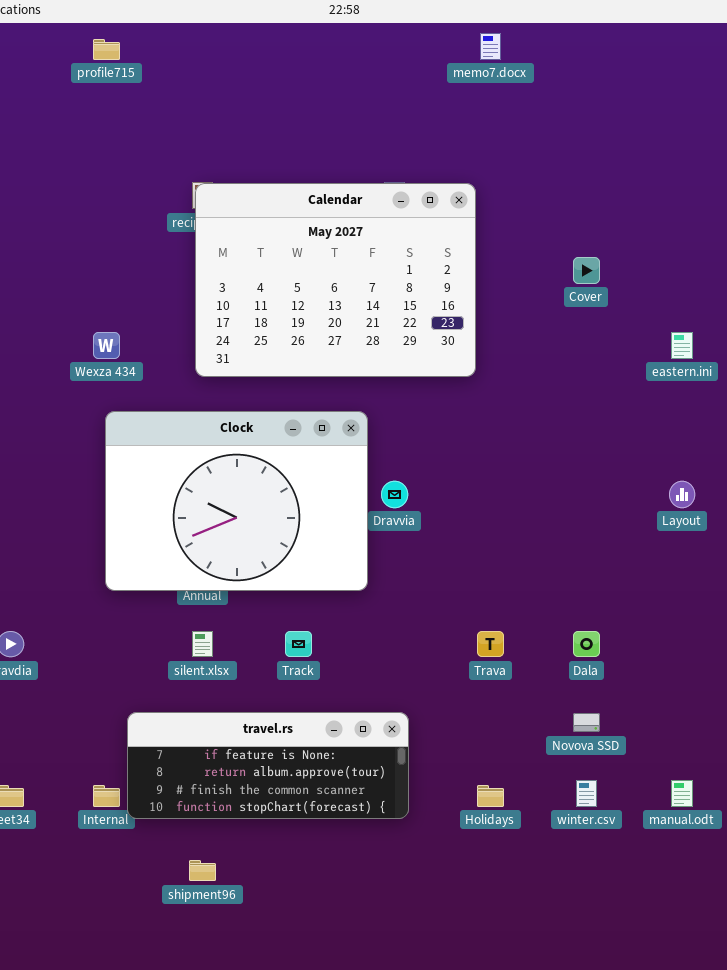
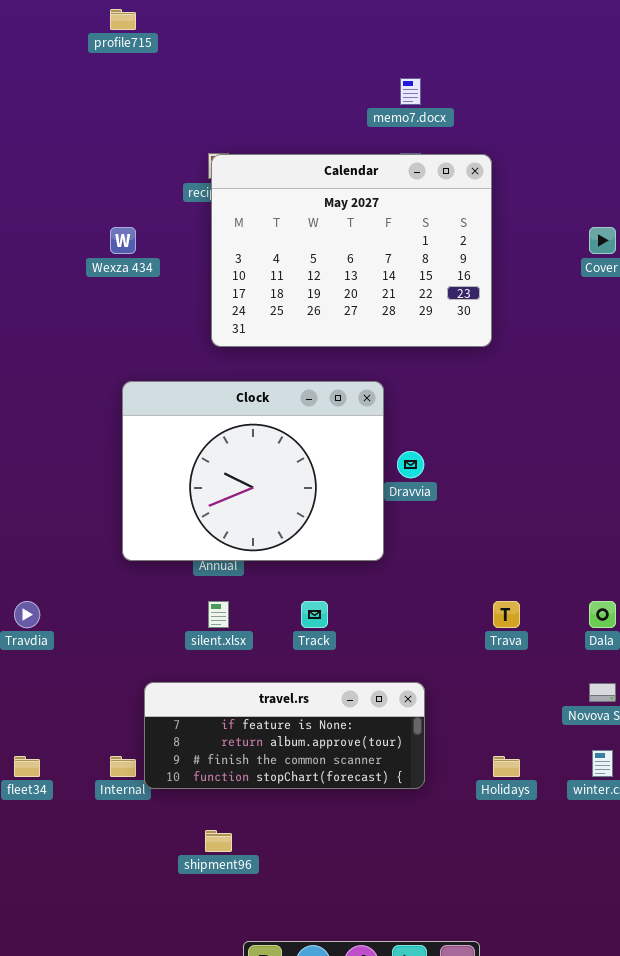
memo7.docx: [480,33,501,60] -> [400,78,421,105], moved
Wexza 434: [93,332,120,359] -> [110,227,136,254], moved

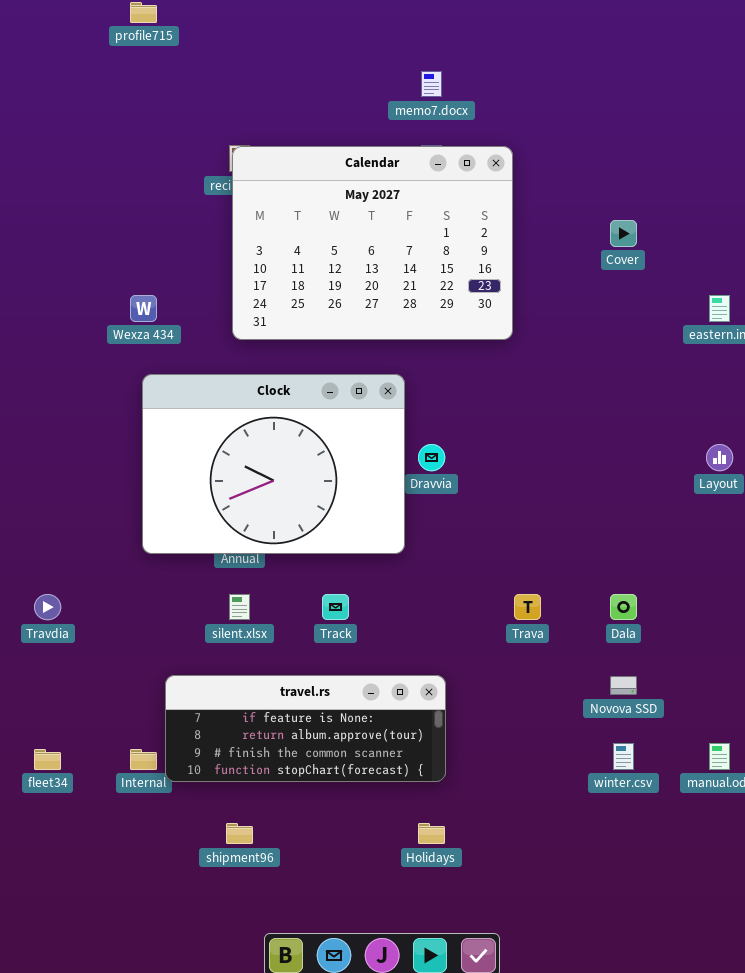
Wexza 434: [110,227,136,254] -> [130,295,157,322], moved
Holidays: [493,756,520,777] -> [418,823,445,844], moved

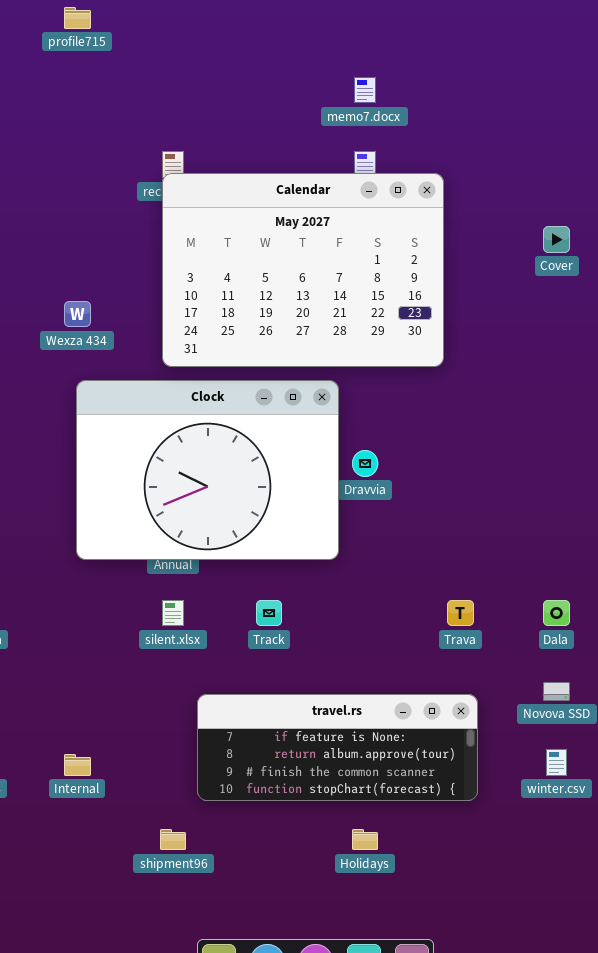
Calendar: [232,146,513,340] -> [162,173,444,367], moved
travel.rs: [165,675,446,782] -> [197,694,478,801], moved

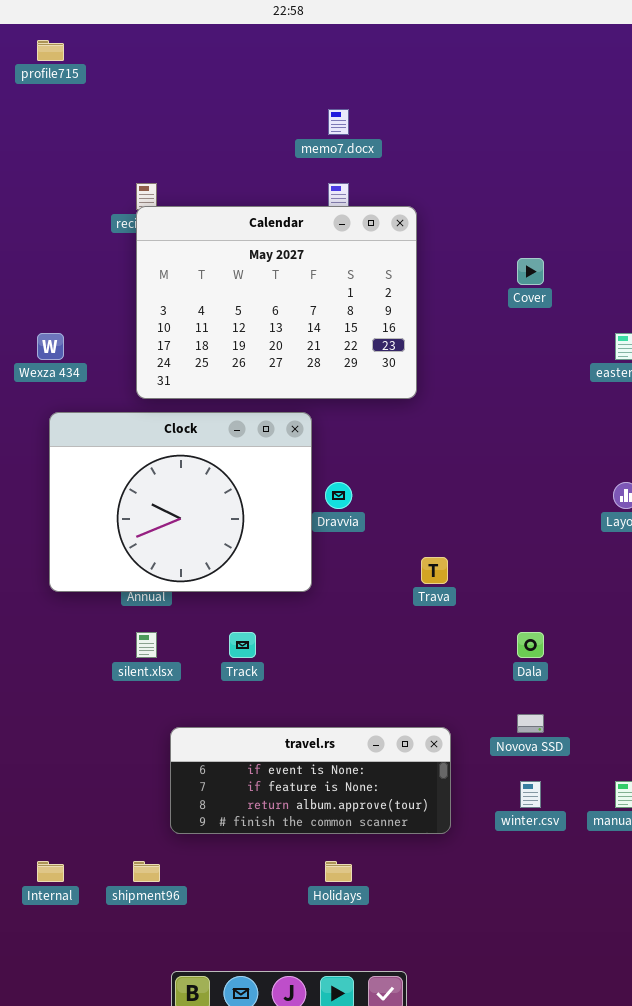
Trava: [447,600,474,626] -> [421,557,448,584], moved
travel.rs: [197,694,478,801] -> [170,727,451,834], scrolled up 1 row
Internal: [64,754,91,776] -> [37,861,64,882], moved

